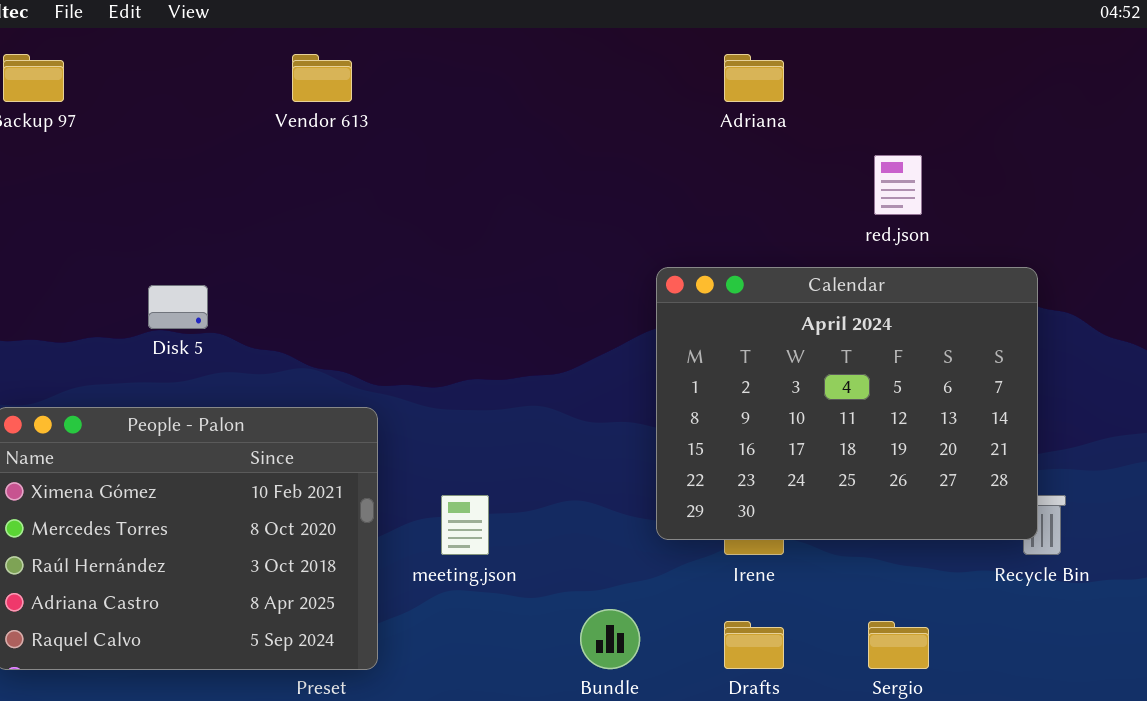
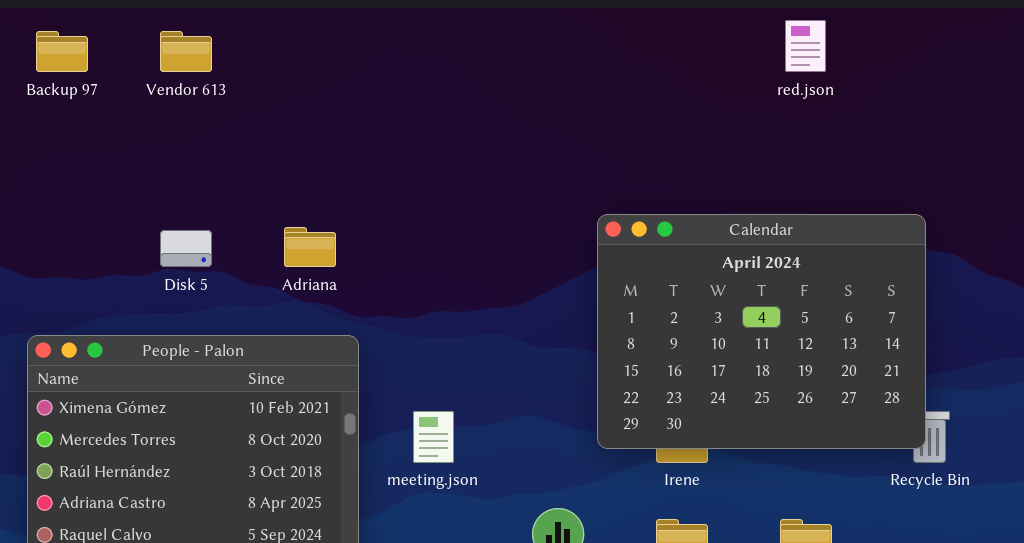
Vendor 613: [292,54,352,102] -> [160,31,212,72], moved
Adriana: [724,54,784,102] -> [284,227,336,267], moved
red.json: [874,155,922,215] -> [785,20,826,72], moved

